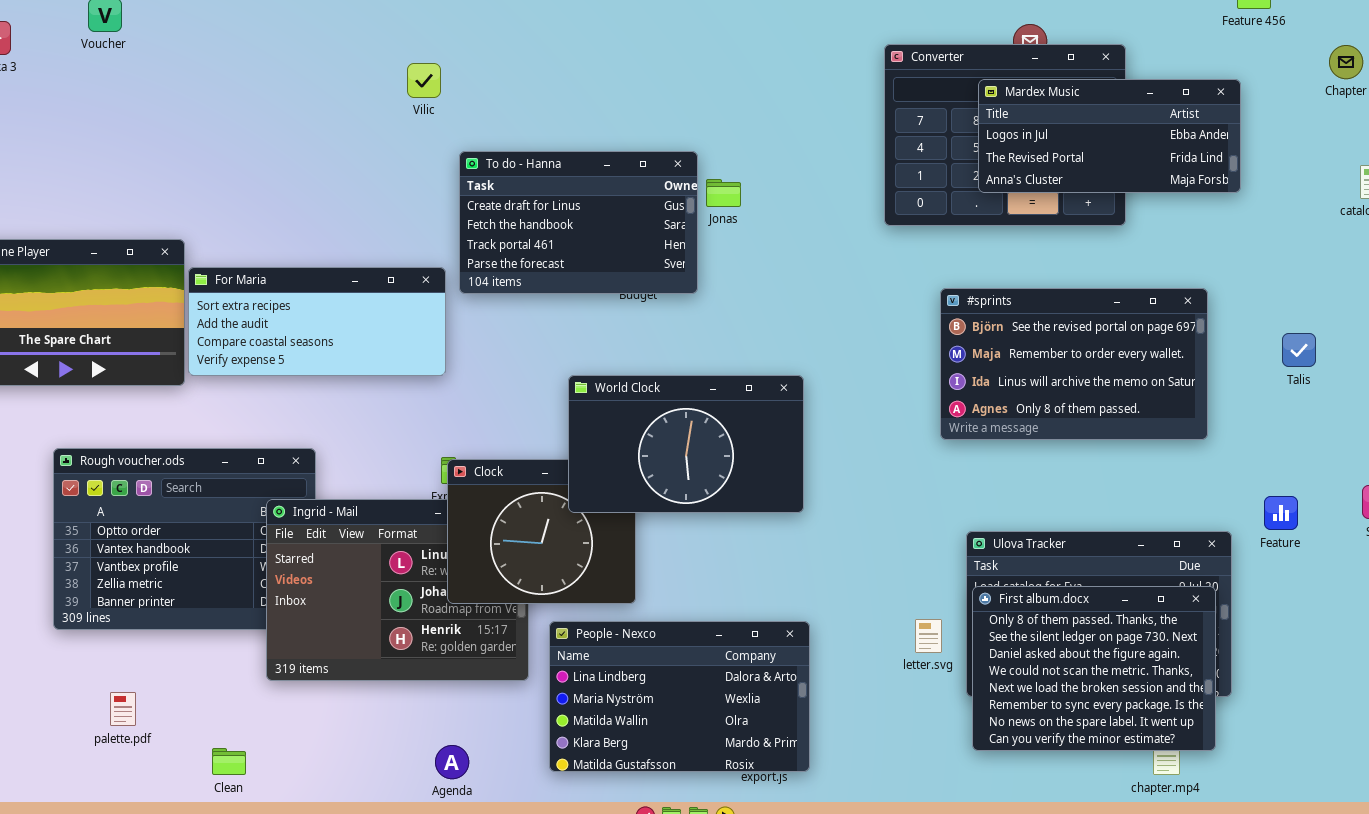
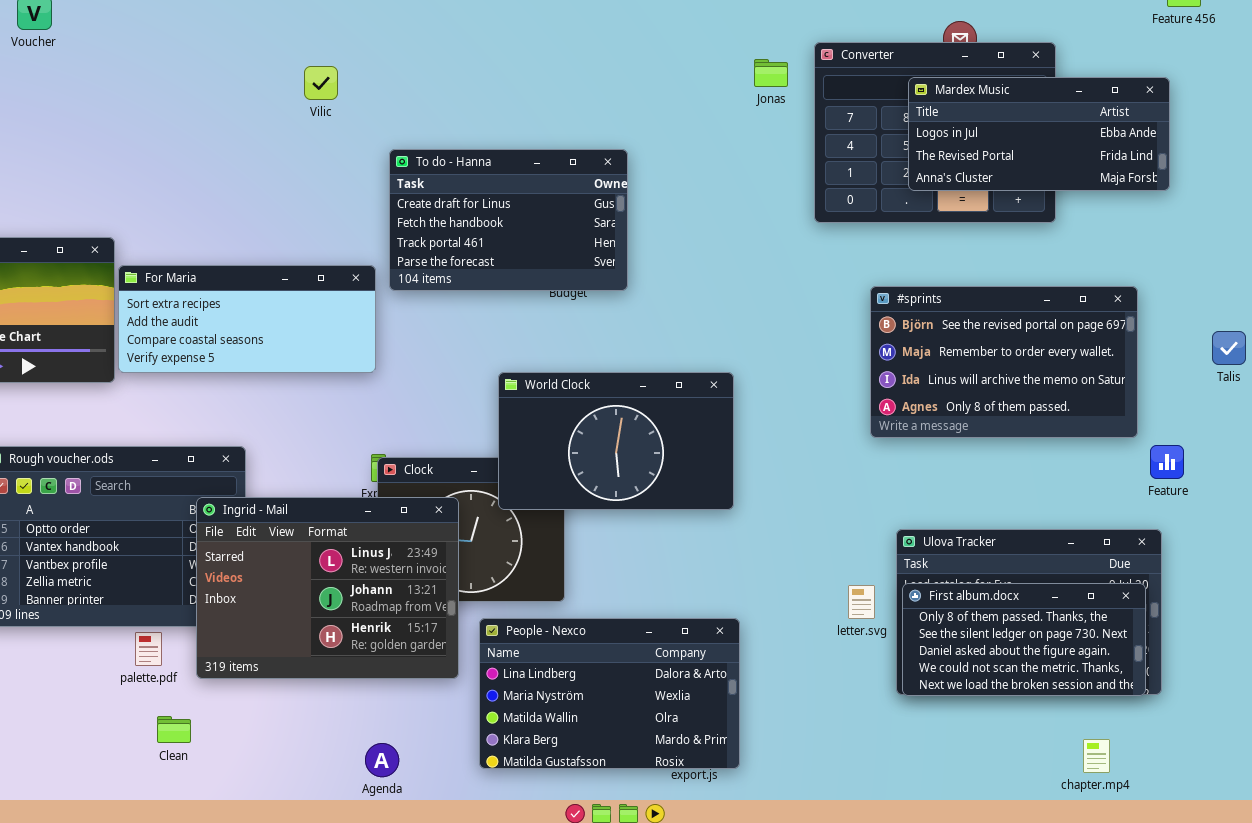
Vilic: [407,63,441,98] -> [304,66,338,100], moved
Jonas: [706,179,741,207] -> [754,59,788,87], moved
Feature: [1264,496,1298,530] -> [1150,445,1184,479], moved
Ingrid - Mail: [266,499,529,681] -> [196,497,459,679], raised
First album.docx: [972,586,1216,751] -> [902,583,1146,696], resized
letter.svg: [915,619,942,653] -> [848,585,875,619], moved
palette.pdf: [110,692,136,726] -> [135,632,162,666], moved
Clean: [212,748,246,775] -> [157,716,191,743], moved

